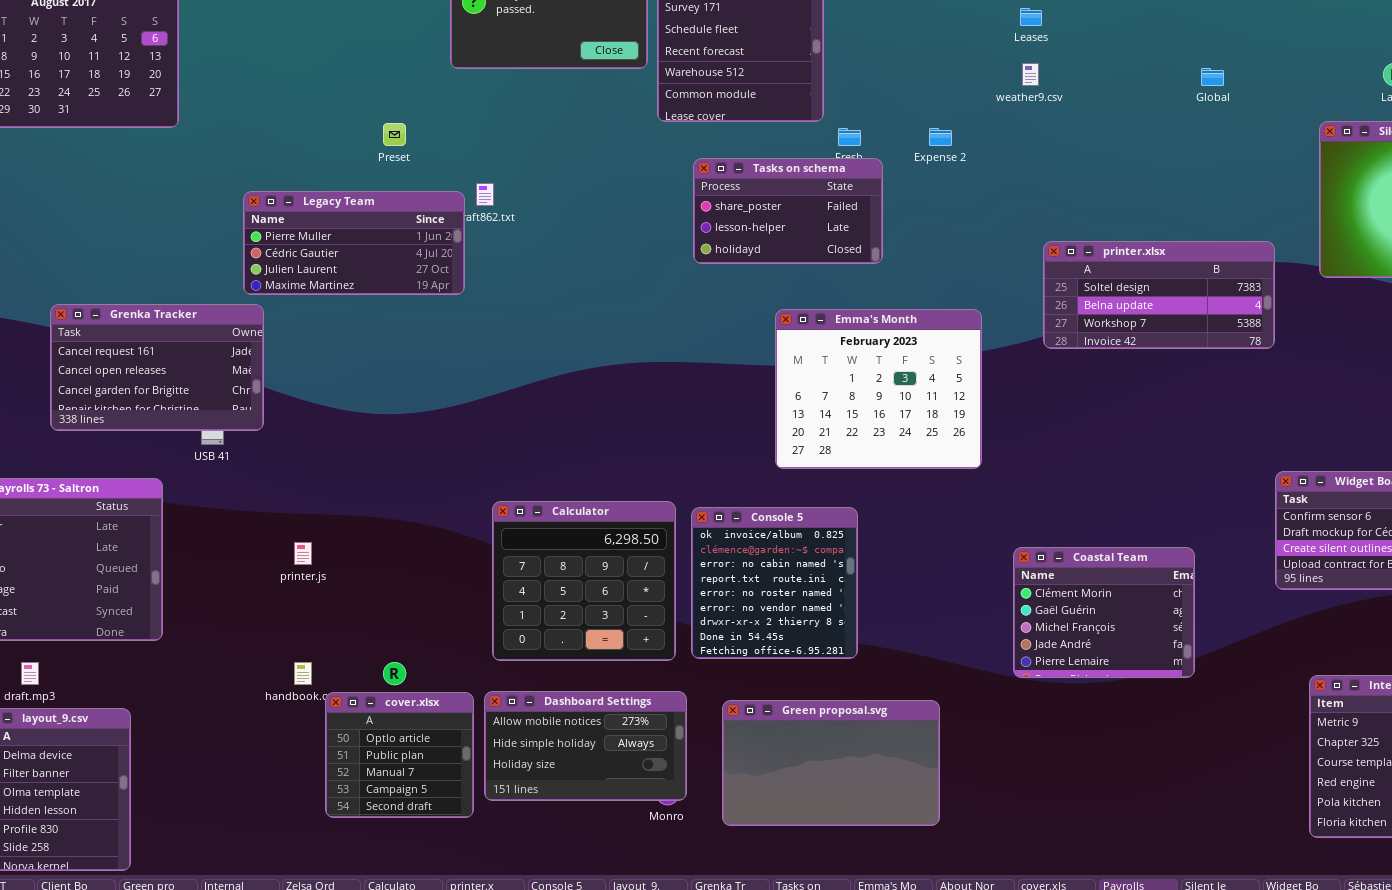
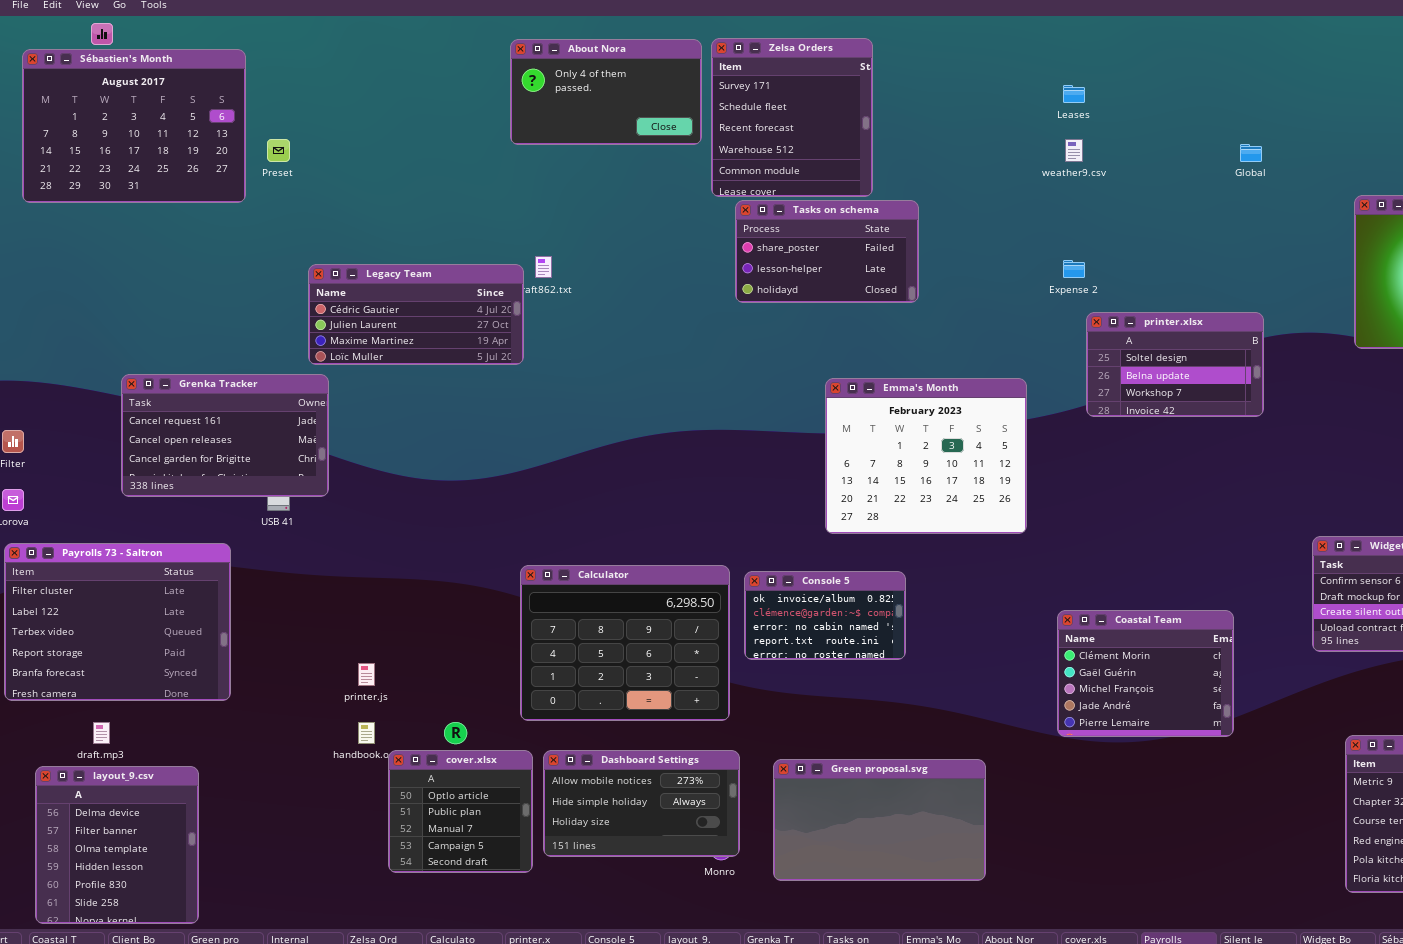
Preset: [383,123,406,146] -> [267,139,290,162], moved
Expense 2: [929,128,952,146] -> [1063,260,1085,278], moved
Tasks on schema: [693,158,883,264] -> [735,200,919,303], moved
Legacy Team: [243,191,465,295] -> [308,264,524,365], scrolled down 1 row
printer.xlsx: [1043,241,1275,349] -> [1086,312,1264,417], resized
Calculator: [492,501,676,661] -> [520,565,730,721], resized
Console 5: [691,507,858,659] -> [744,571,906,660], resized
printer.js: [294,542,312,565] -> [358,663,375,686], moved

